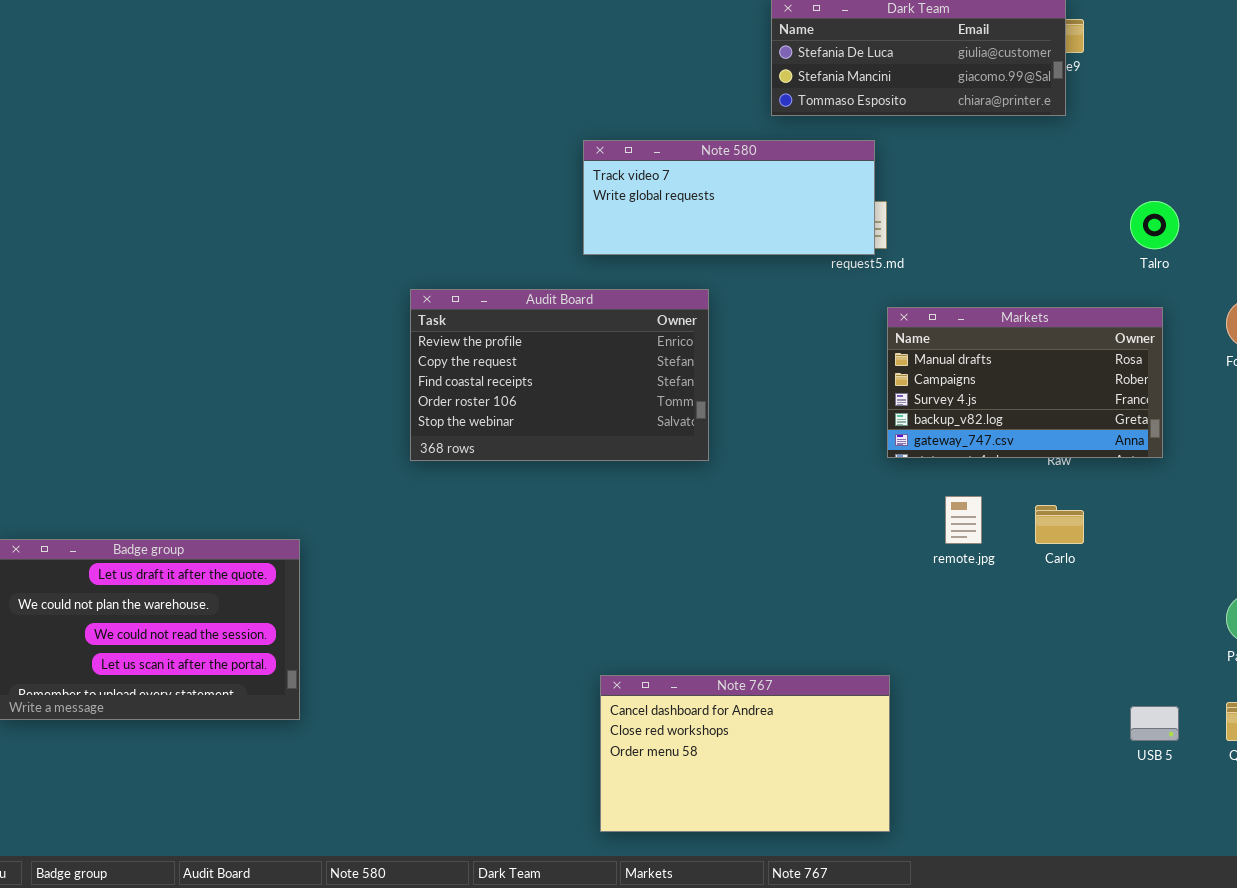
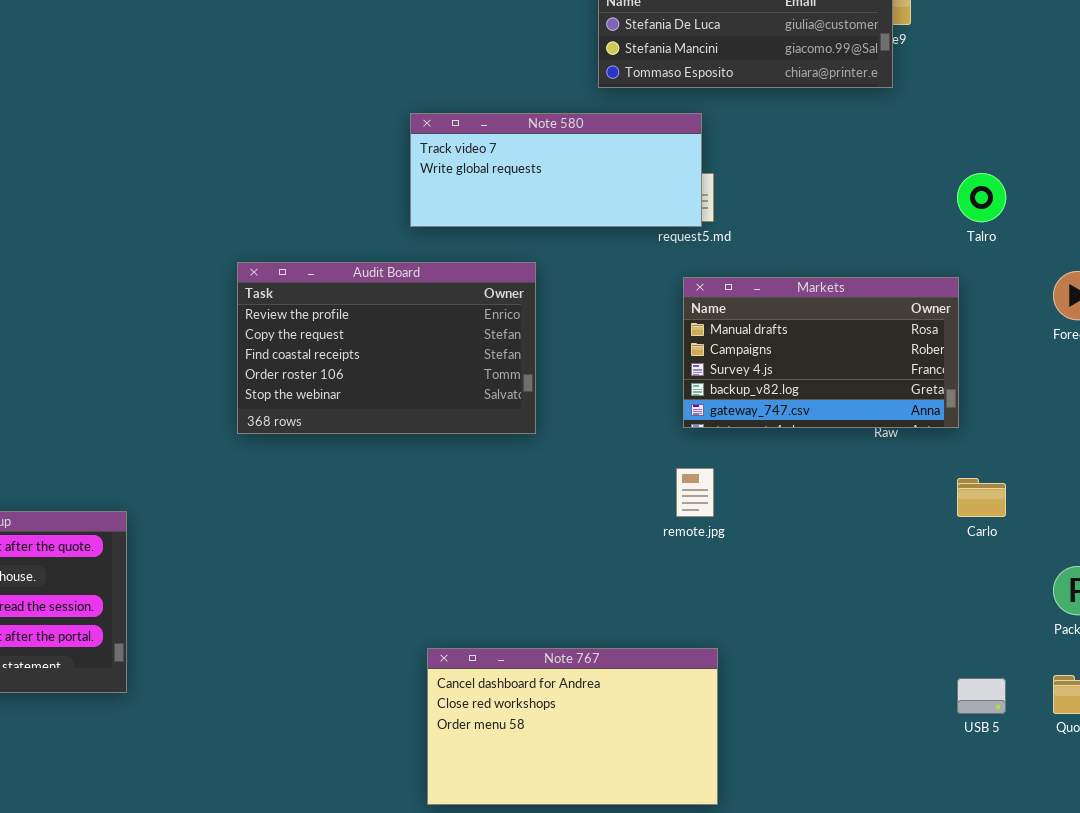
Markets: [887,307,1163,458] -> [683,277,959,428], moved
remote.jpg: [945,496,982,544] -> [676,468,714,517], moved
Carlo: [1035,505,1084,544] -> [957,478,1006,517], moved

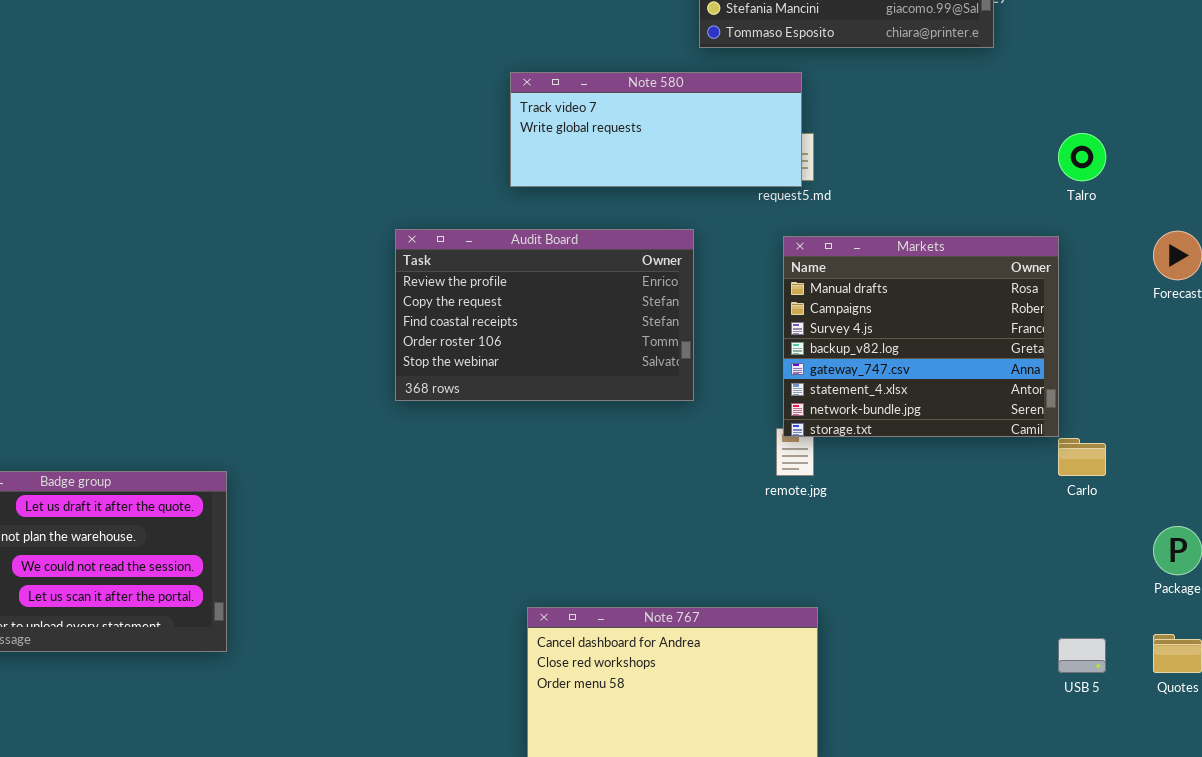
Audit Board: [237,262,536,434] -> [395,229,694,401], moved
Markets: [683,277,959,428] -> [783,236,1059,437], resized

